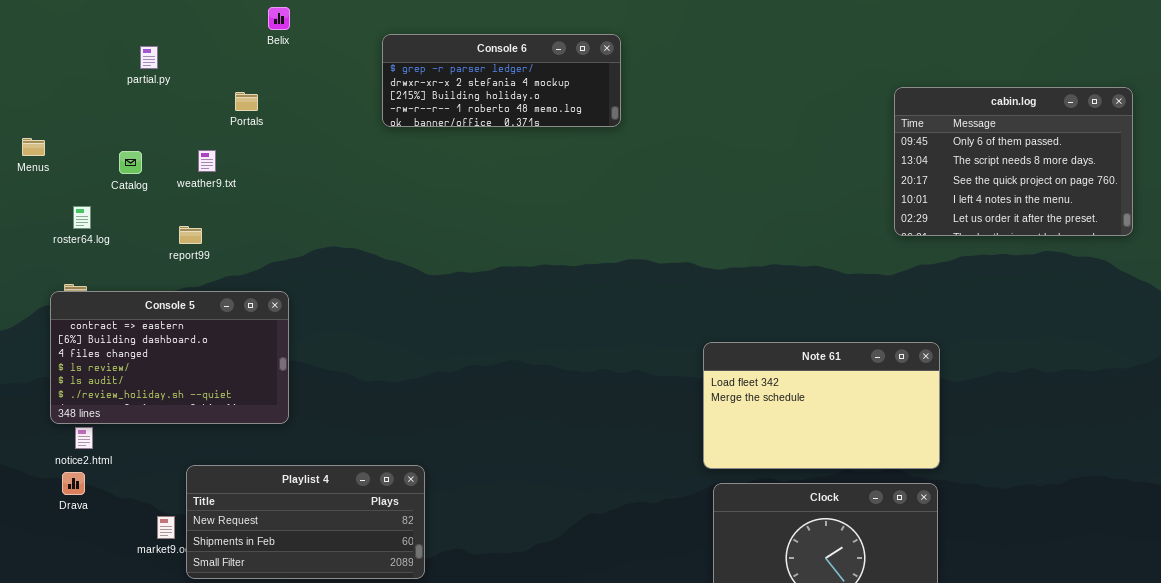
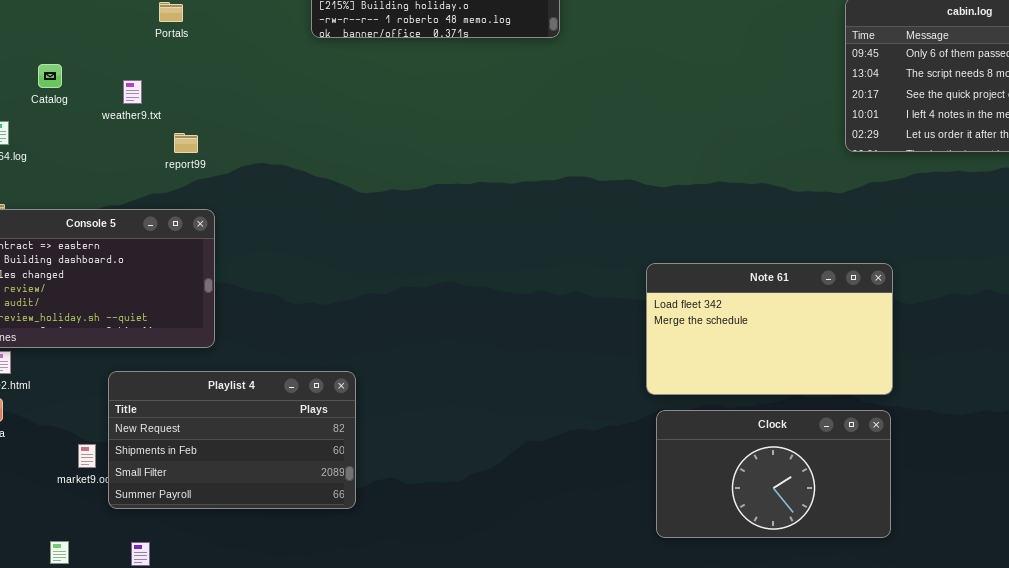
weather9.txt: [198,150,216,172] -> [123,80,142,104], moved
report99: [179,226,202,244] -> [174,133,198,153], moved
Playlist 4: [186,465,425,579] -> [108,371,356,509], resized

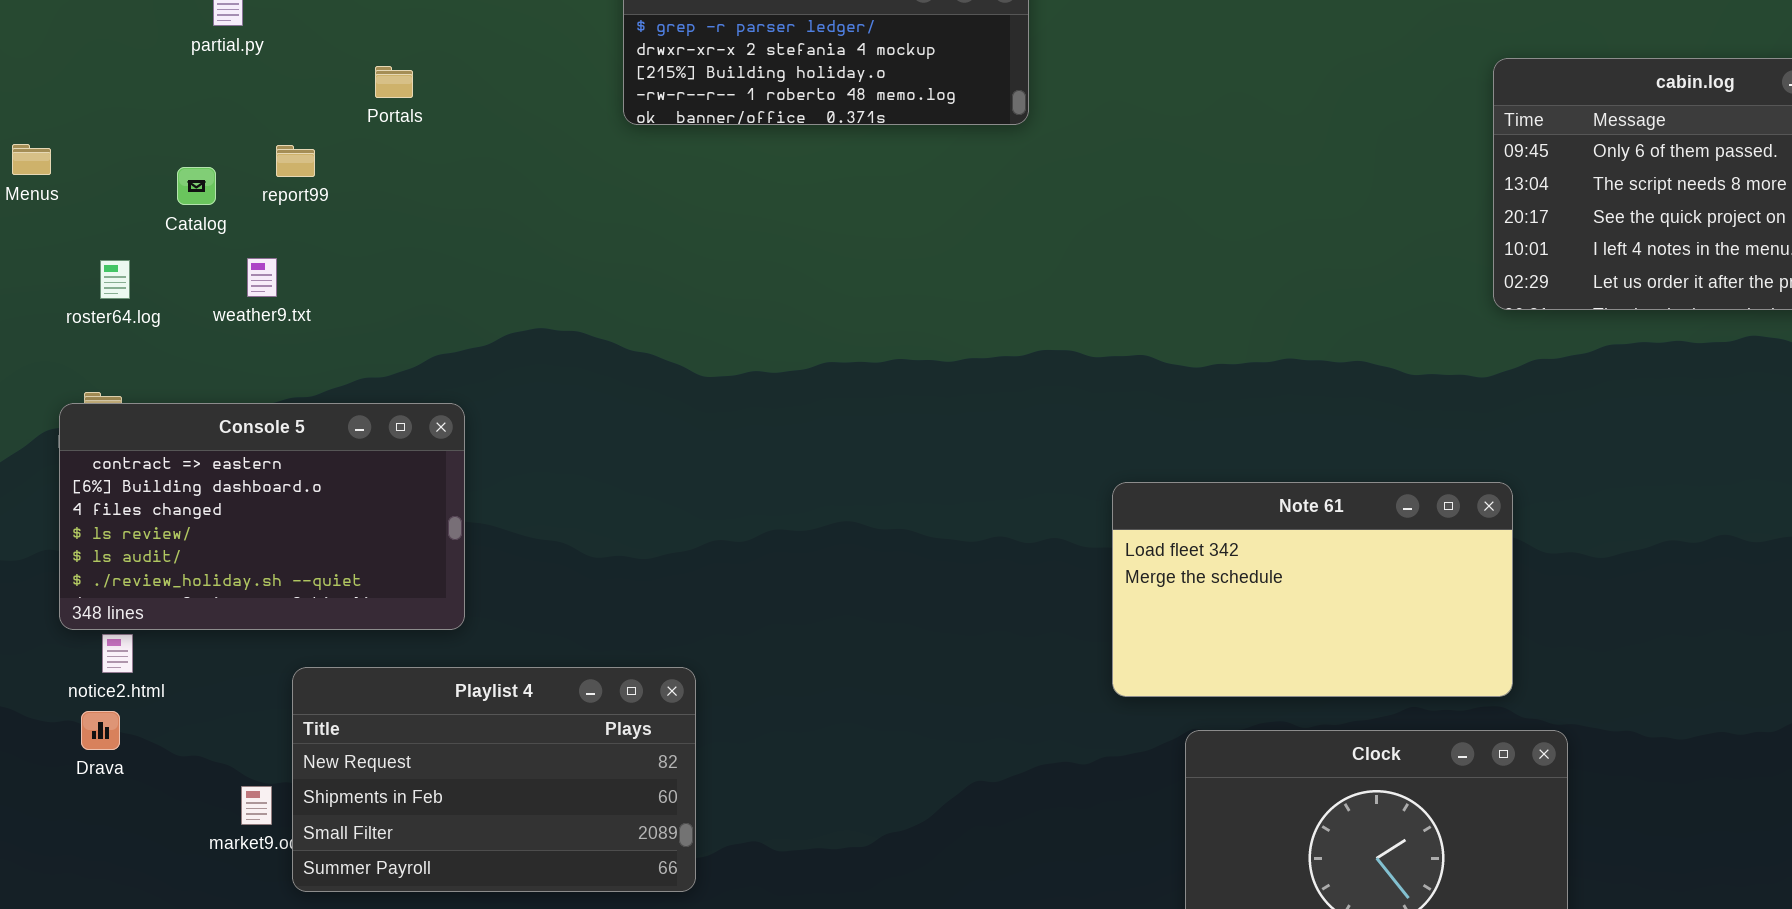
weather9.txt: [123,80,142,104] -> [247,258,277,297], moved
report99: [174,133,198,153] -> [276,145,315,177], moved
Note 61: [646,263,893,395] -> [1112,482,1513,697], moved

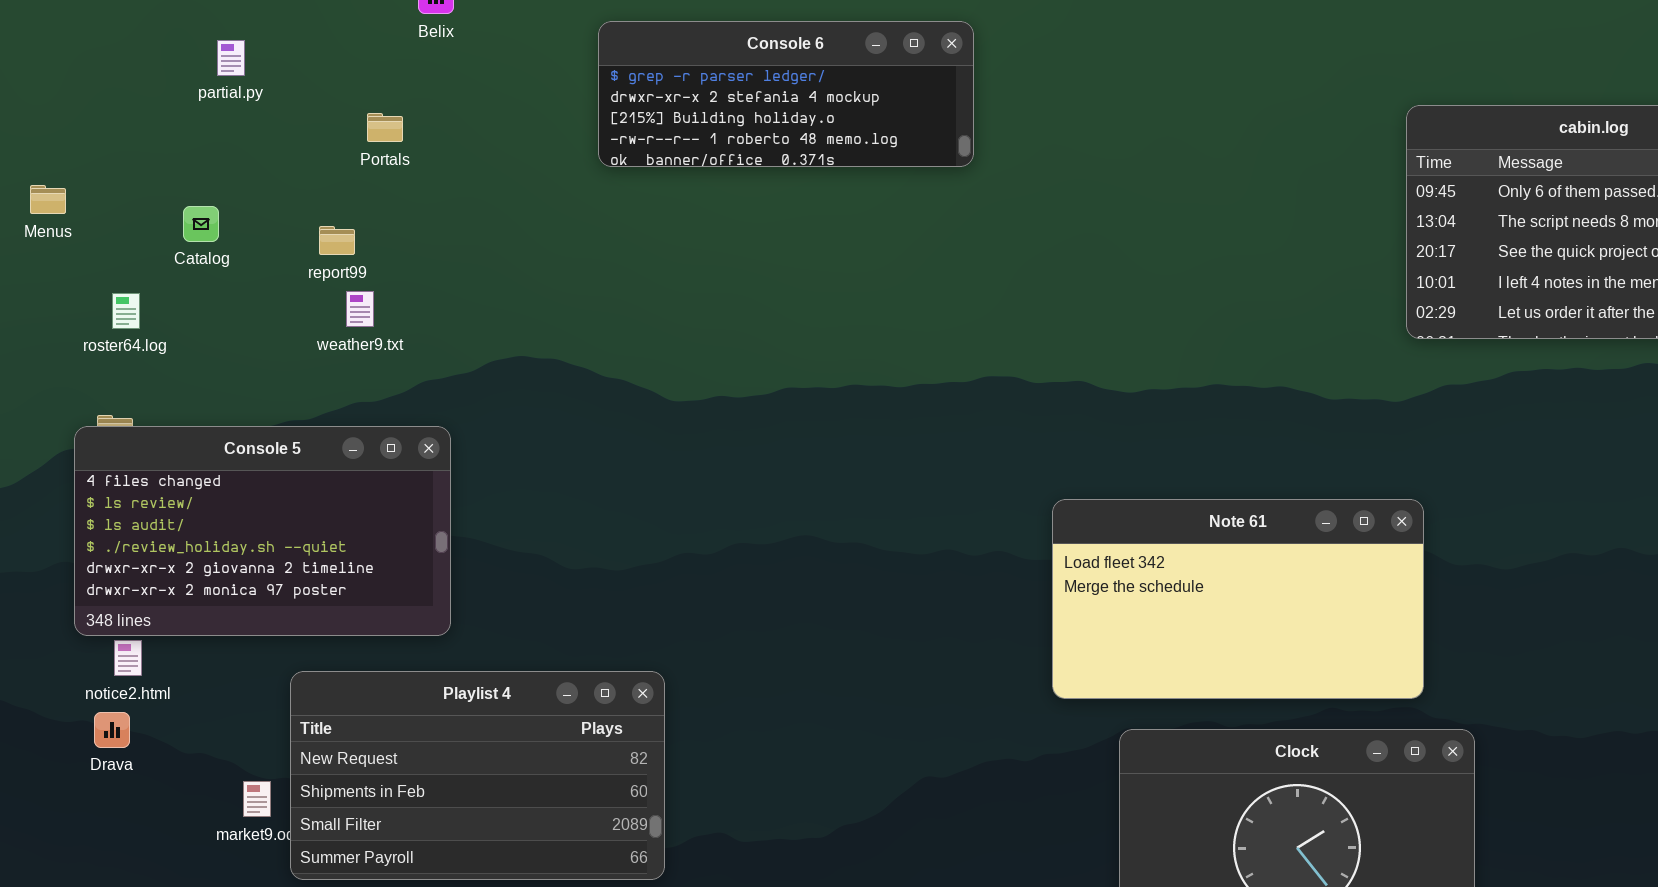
report99: [276,145,315,177] -> [319,226,355,255], moved
weather9.txt: [247,258,277,297] -> [346,291,374,327], moved
Console 5: [59,403,465,630] -> [74,426,451,636], scrolled down 2 rows

